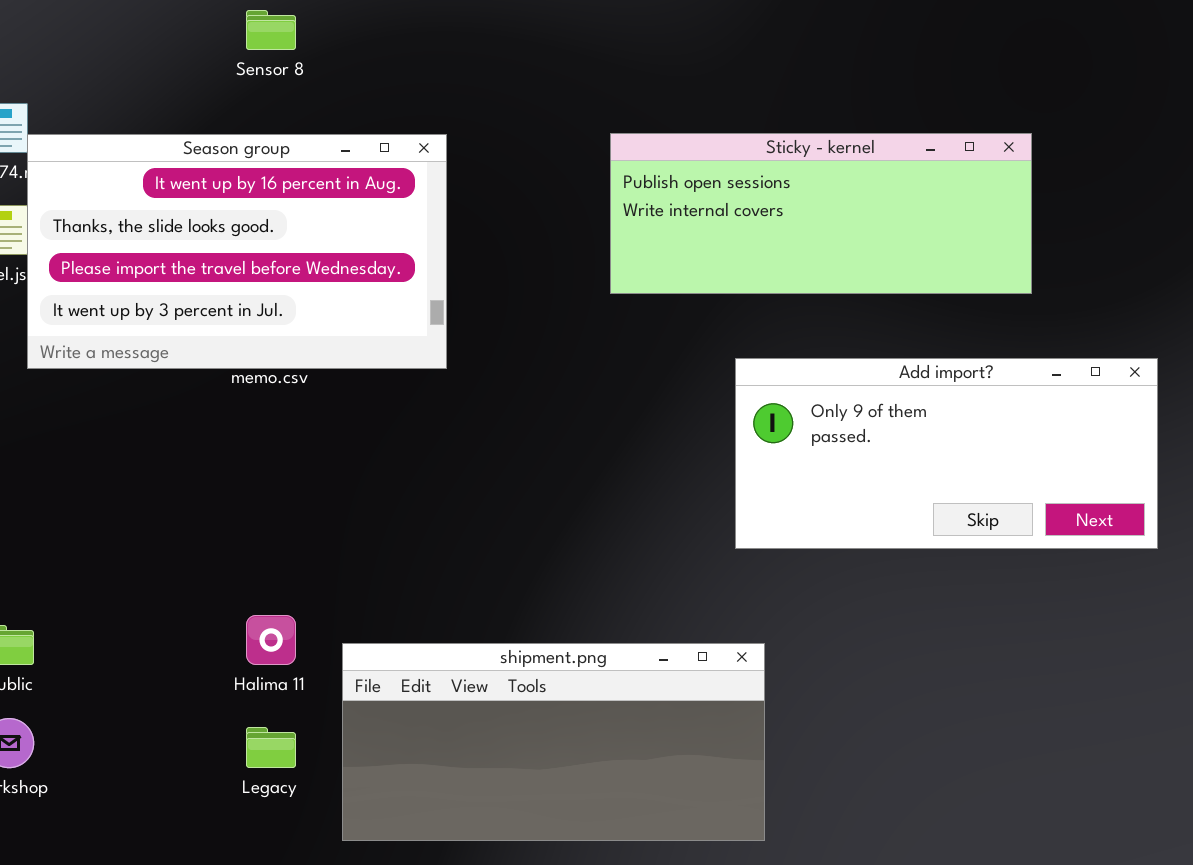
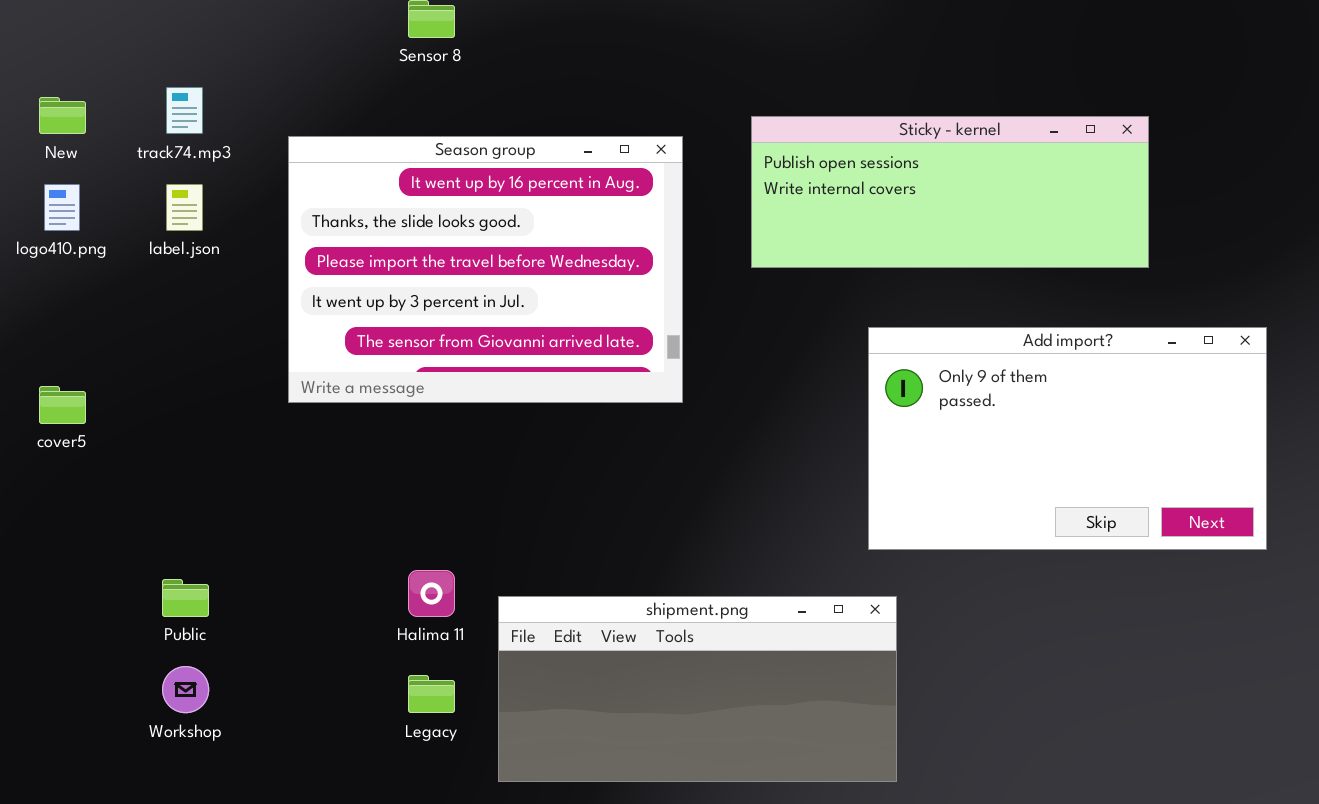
Season group: [27,134,447,369] -> [288,136,683,403], moved, resized
Add import?: [735,358,1158,549] -> [868,327,1267,550], resized

